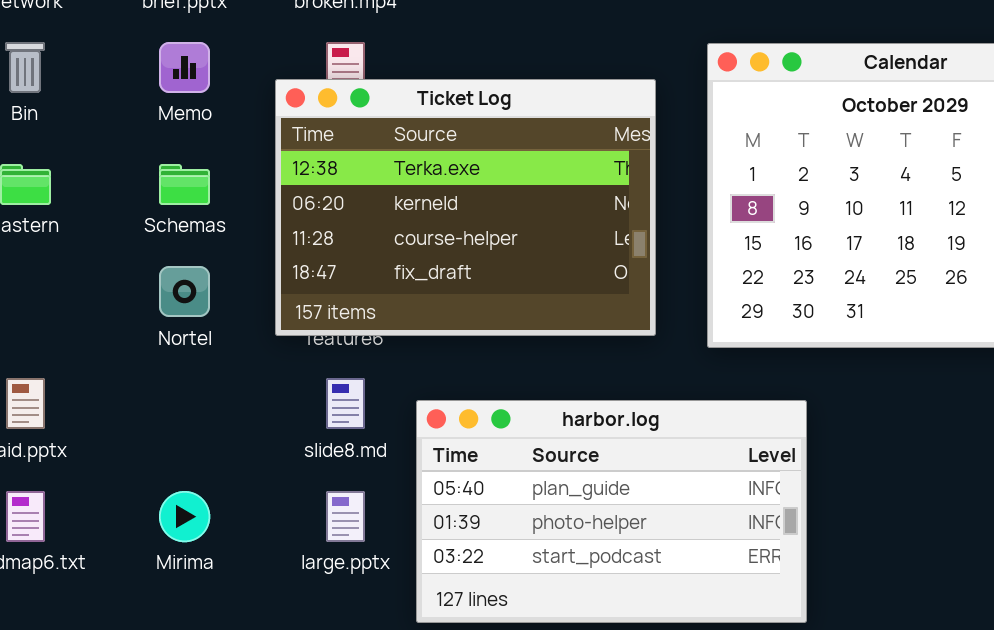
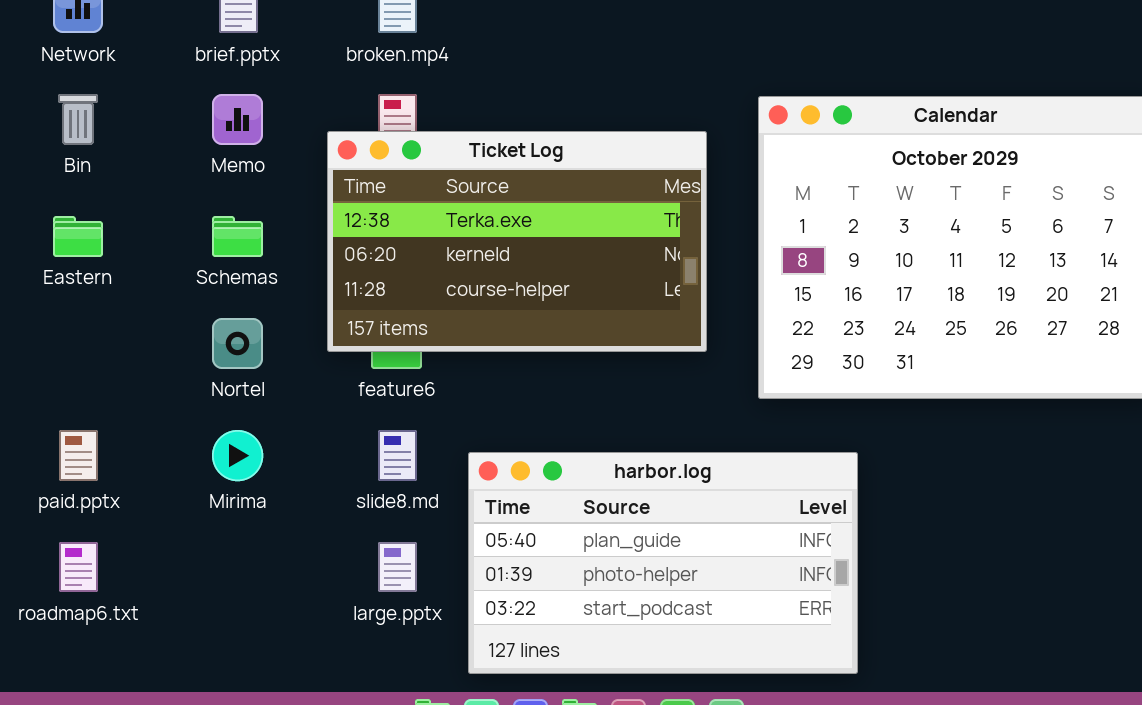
Ticket Log: [275,79,656,336] -> [327,131,707,352], resized
Mirima: [159,491,210,542] -> [212,430,263,481], moved

